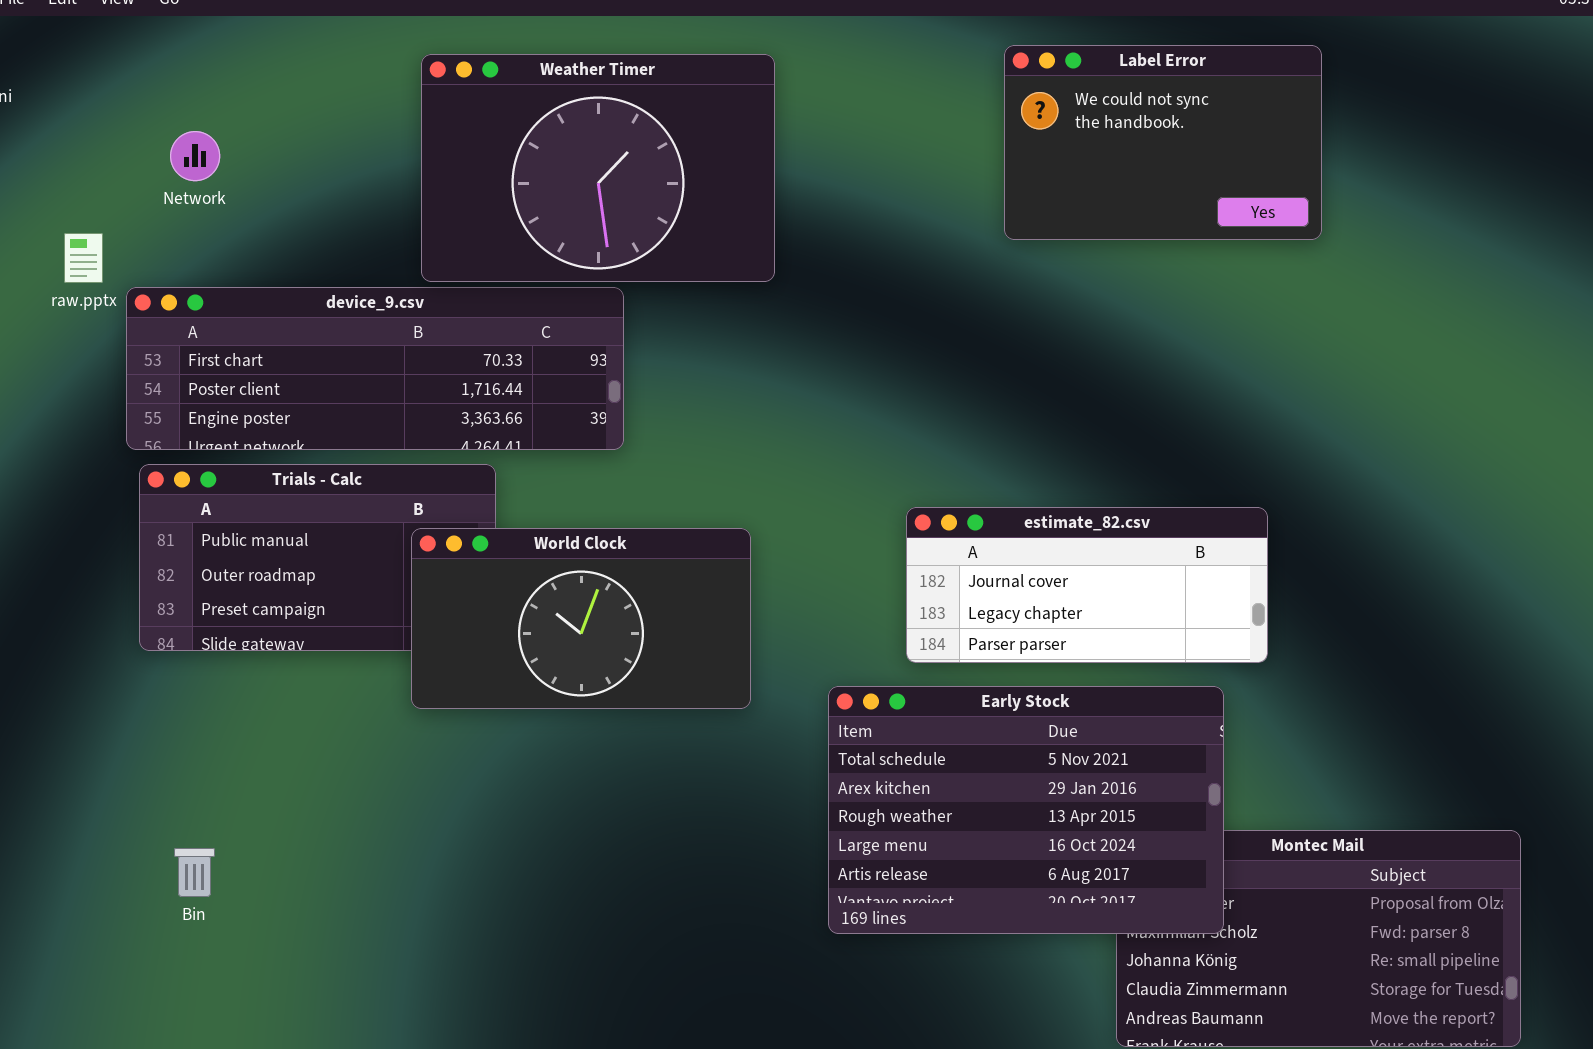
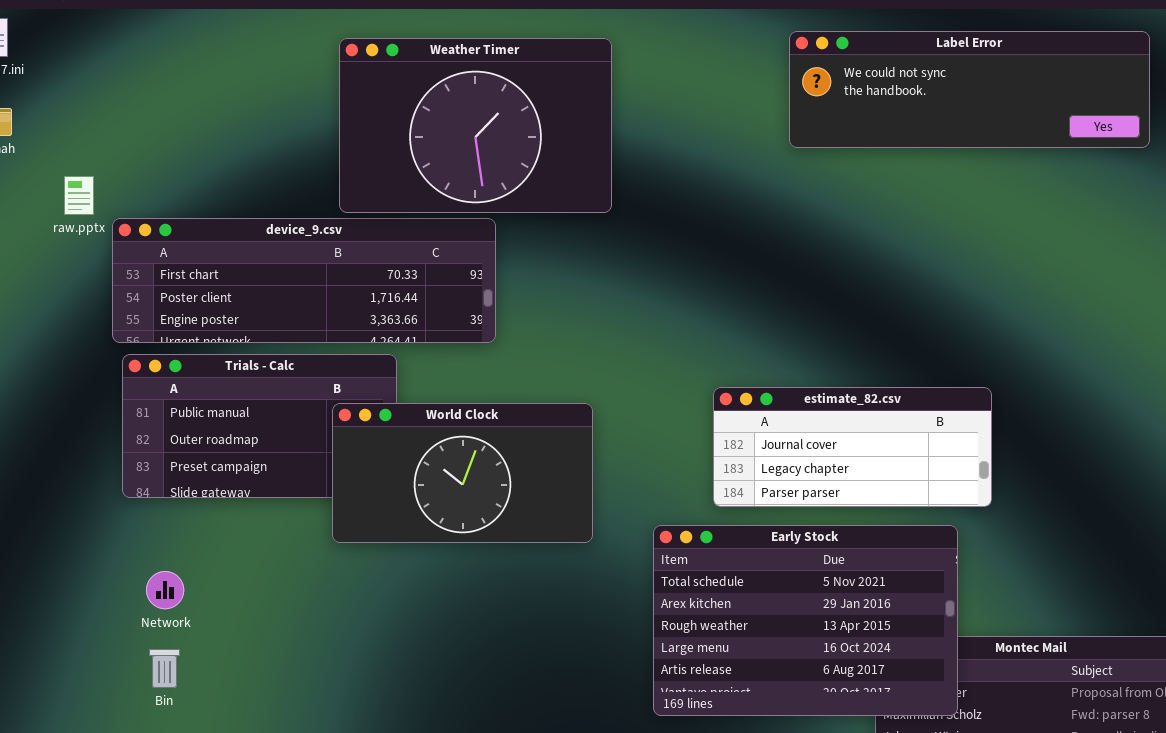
Label Error: [1004,45,1322,240] -> [789,31,1150,148], resized
Network: [170,131,220,181] -> [146,571,184,609], moved

